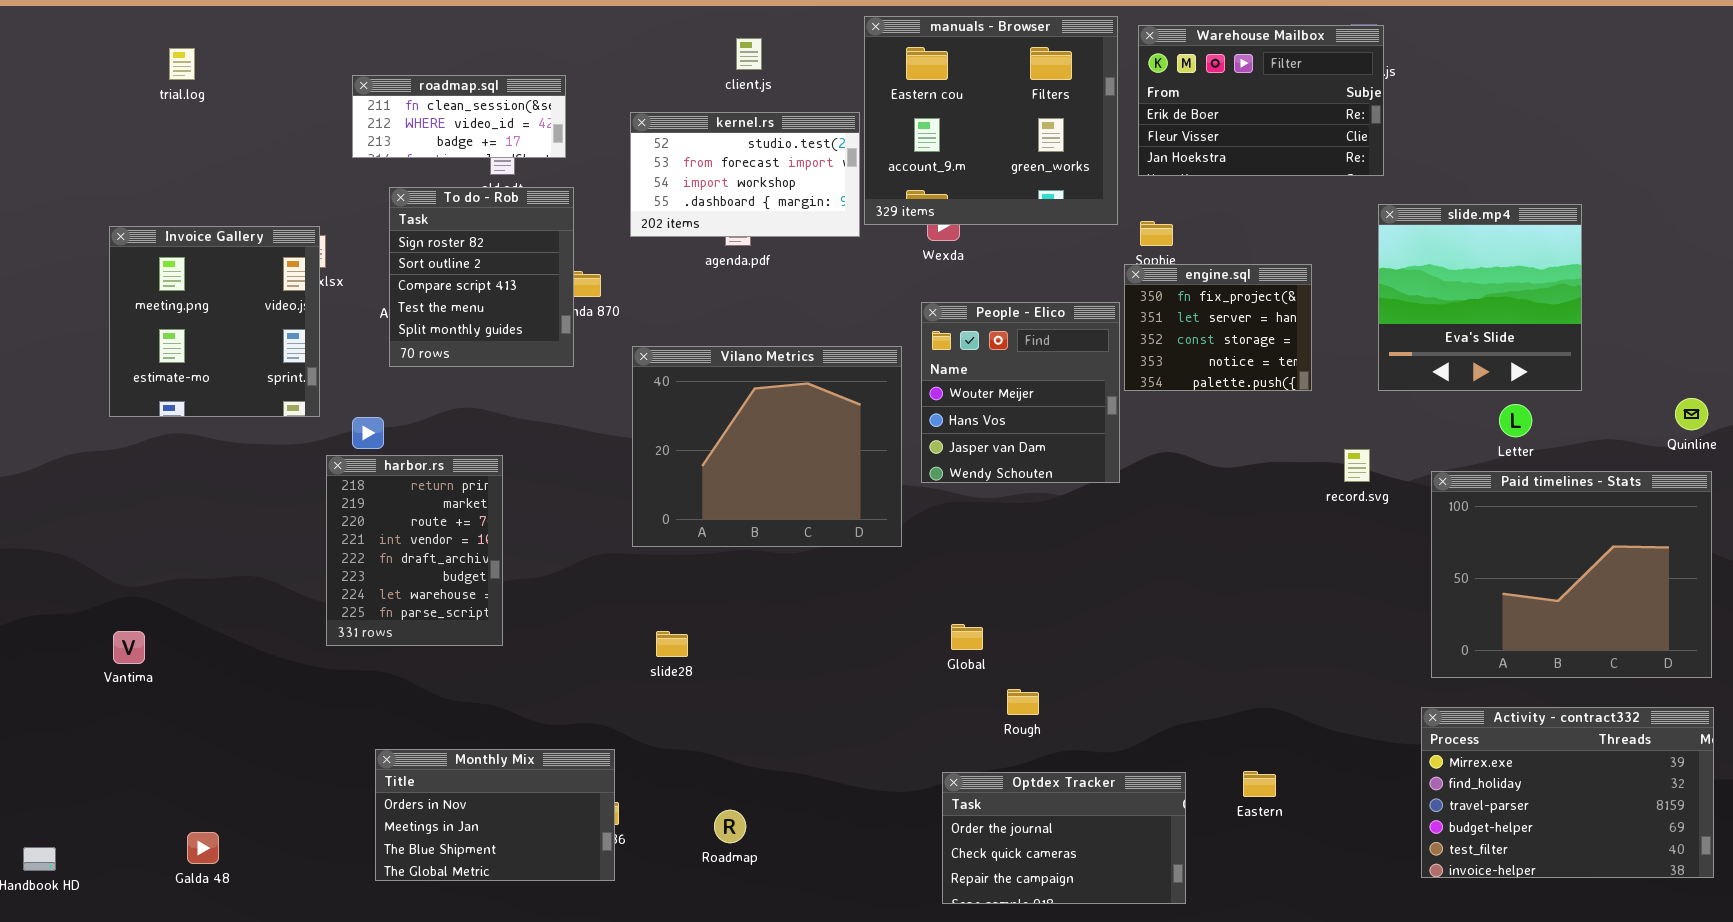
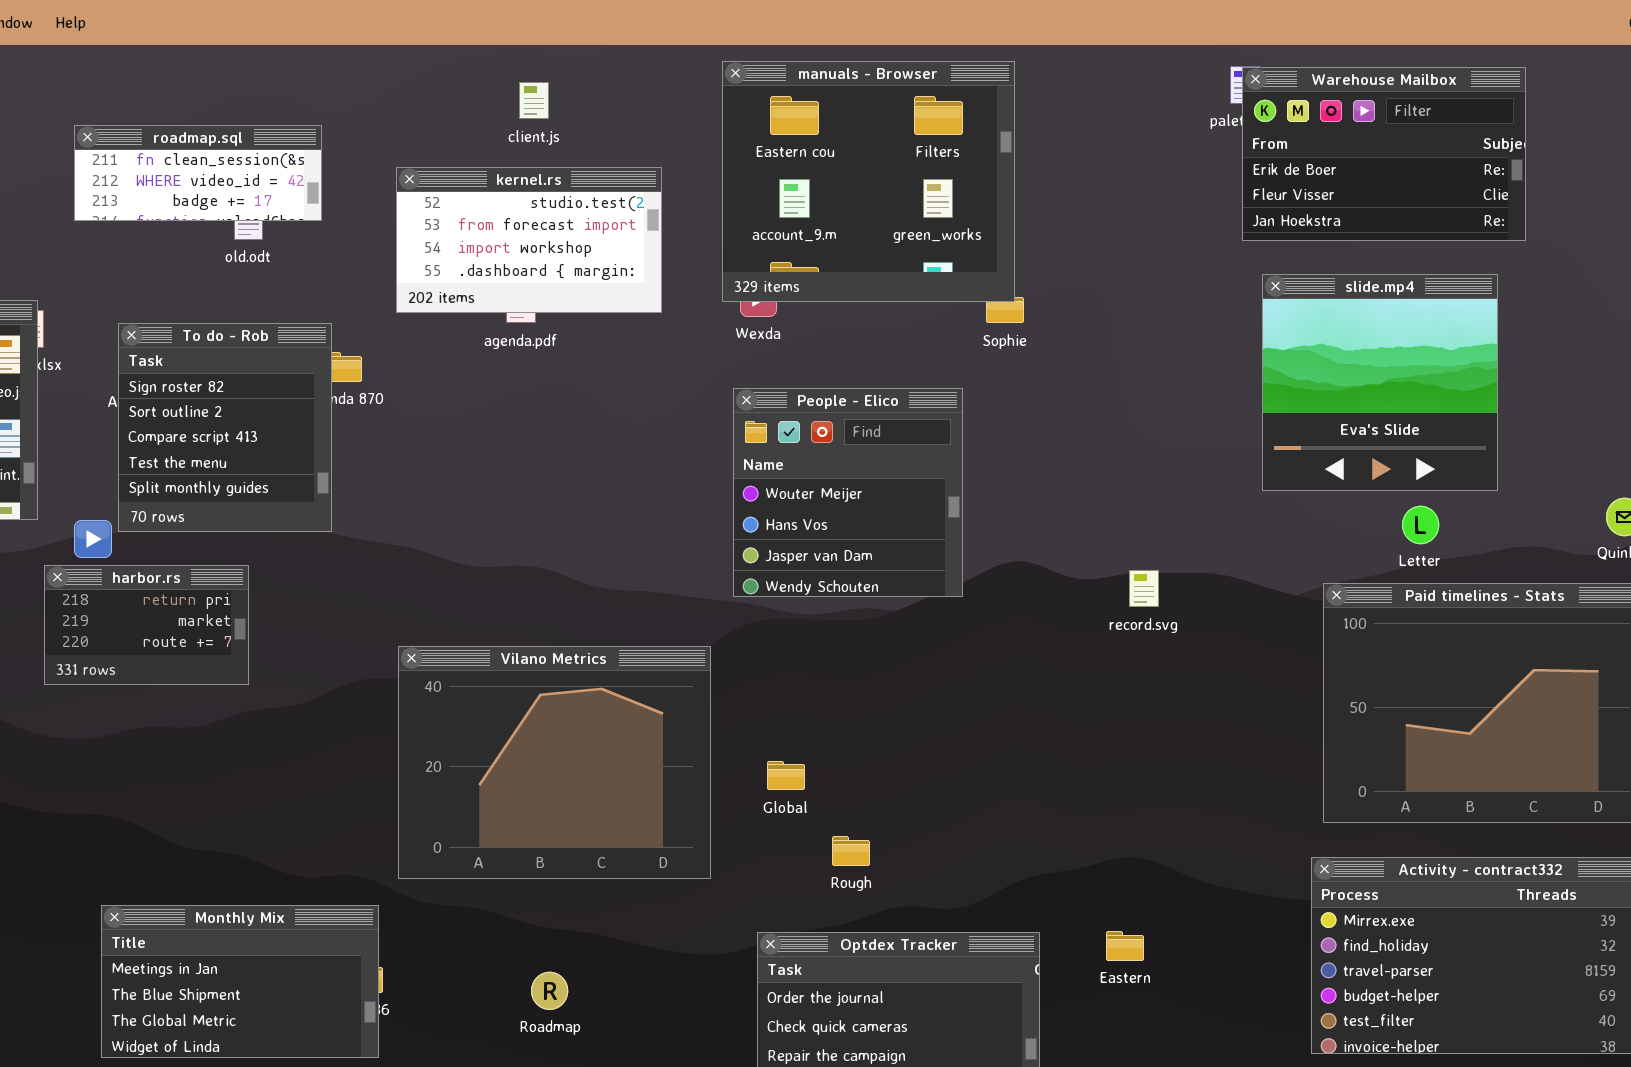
manuals - Browser: [864,16,1118,225] -> [722,61,1015,302], moved
Warehouse Mailbox: [1138,25,1384,176] -> [1242,67,1526,241], moved
To do - Rob: [389,187,574,367] -> [118,323,332,532], moved
engine.sql: [1124,264,1312,391] -> none, closed
Vilano Metrics: [632,346,902,547] -> [398,646,711,879], moved
record.svg: [1344,449,1370,482] -> [1129,570,1159,607], moved
harbor.rs: [326,455,503,646] -> [44,565,249,685], resized
Monthly Mix: [375,749,615,881] -> [101,905,379,1058], scrolled down 1 row
Roadmap: [714,810,746,843] -> [531,972,568,1010], moved

